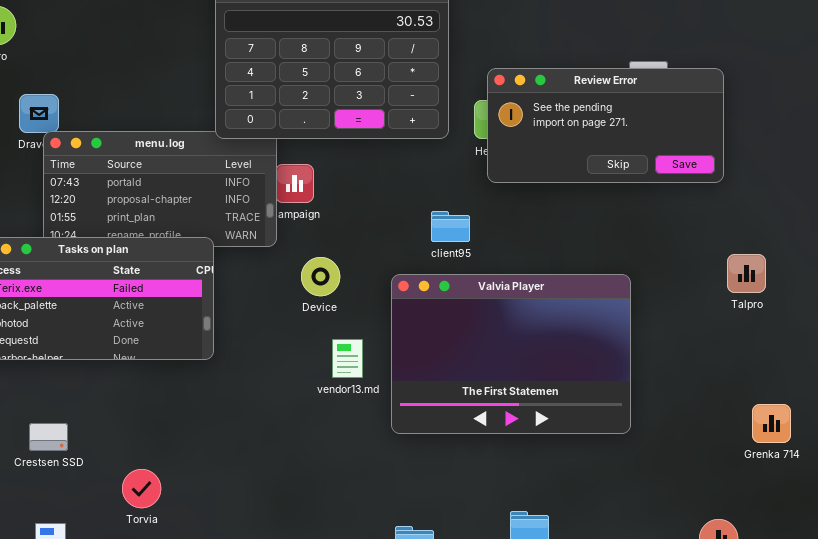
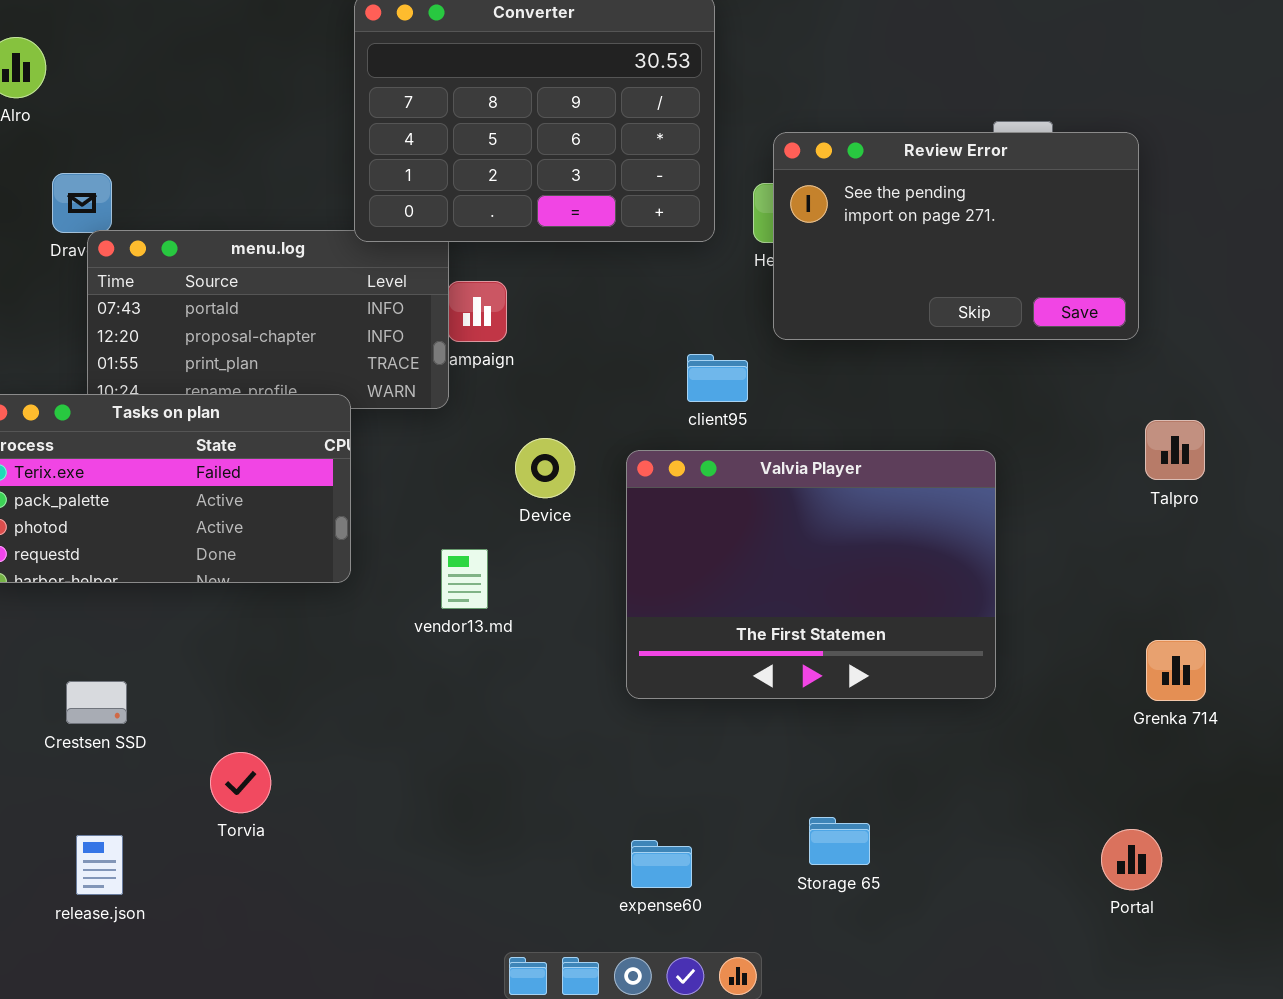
Review Error: [487,68,724,183] -> [773,132,1139,340], resized
Device: [301,257,340,296] -> [515,438,575,498], moved
vendor13.md: [332,339,363,378] -> [441,549,488,609], moved
Grenka 714: [752,404,791,443] -> [1146,640,1206,701], moved

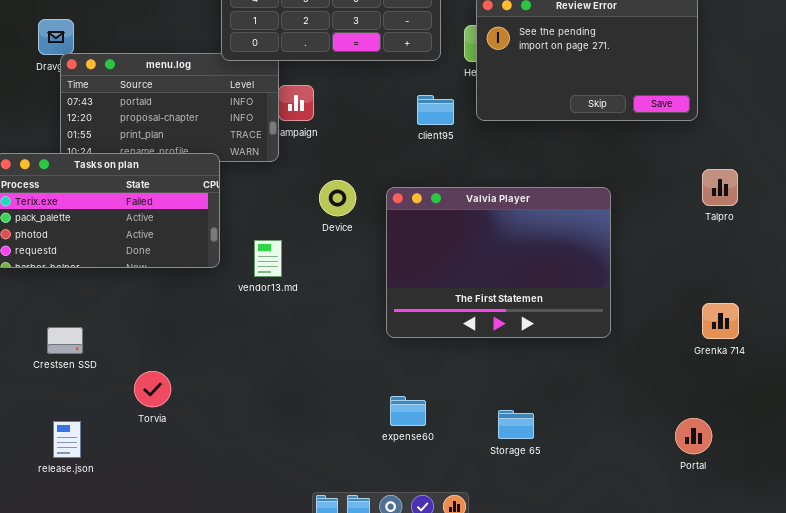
client95: [687,354,748,402] -> [417,95,454,125], moved
vendor13.md: [441,549,488,609] -> [254,240,282,277], moved
expense60: [631,840,692,888] -> [390,396,426,426], moved

